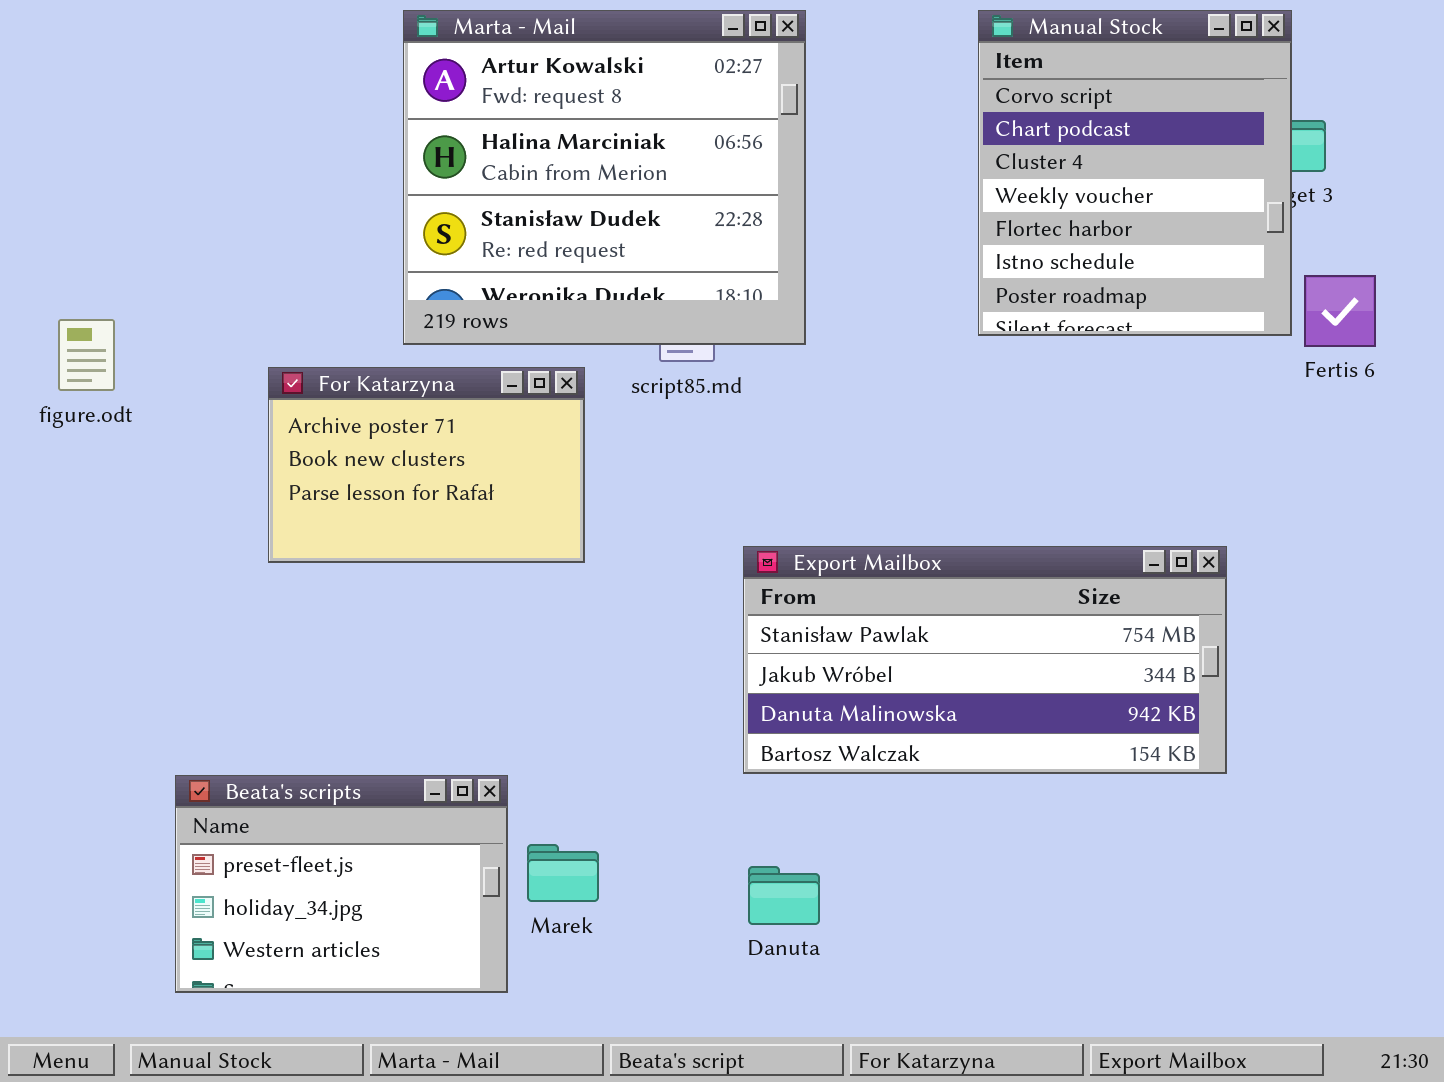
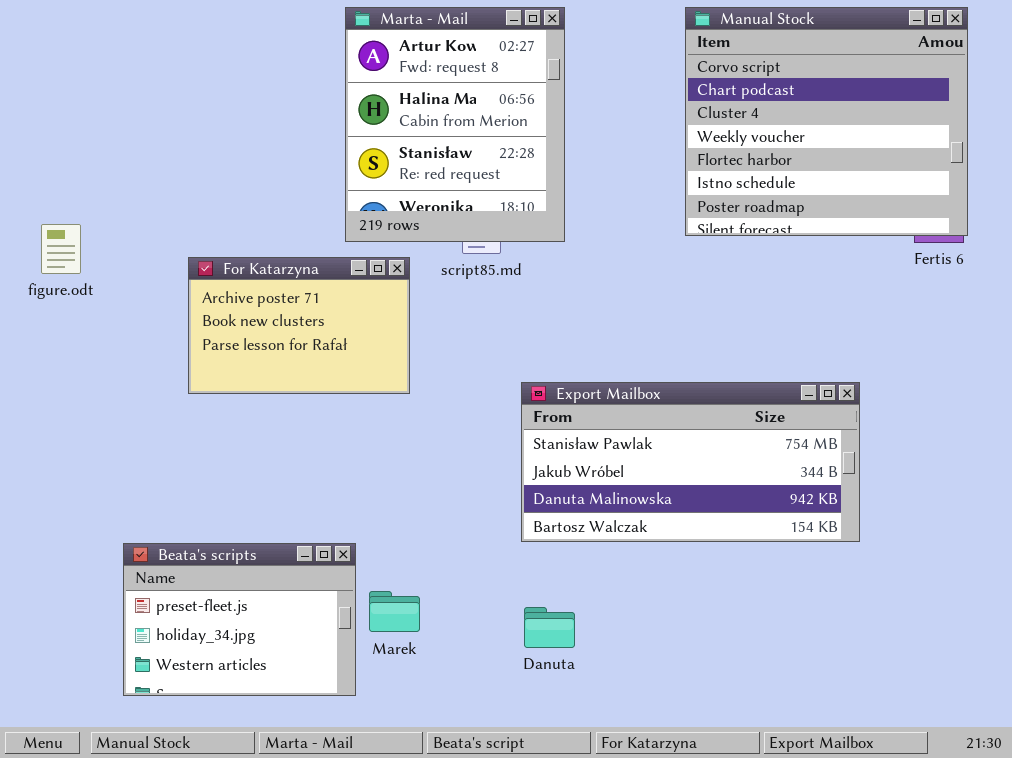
Marta - Mail: [403,10,806,345] -> [345,7,565,242], resized
Manual Stock: [978,10,1292,336] -> [685,7,968,236], resized

